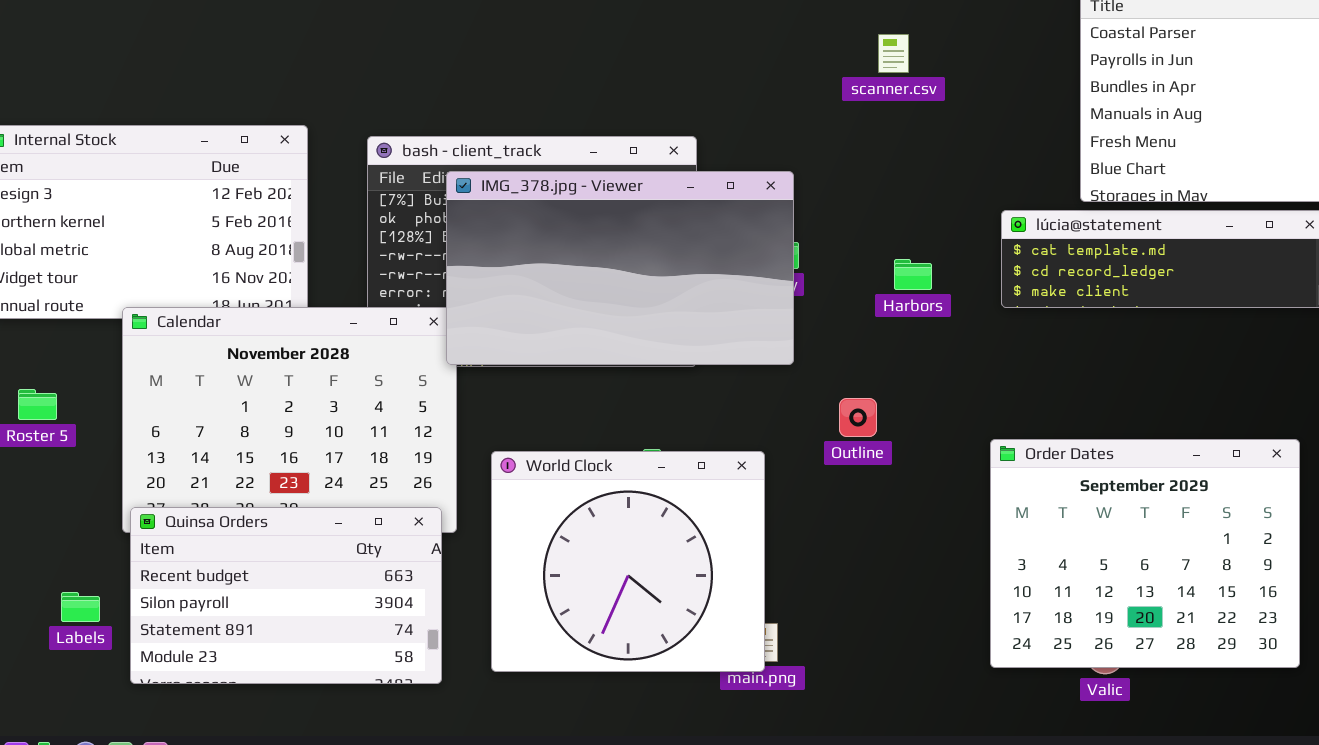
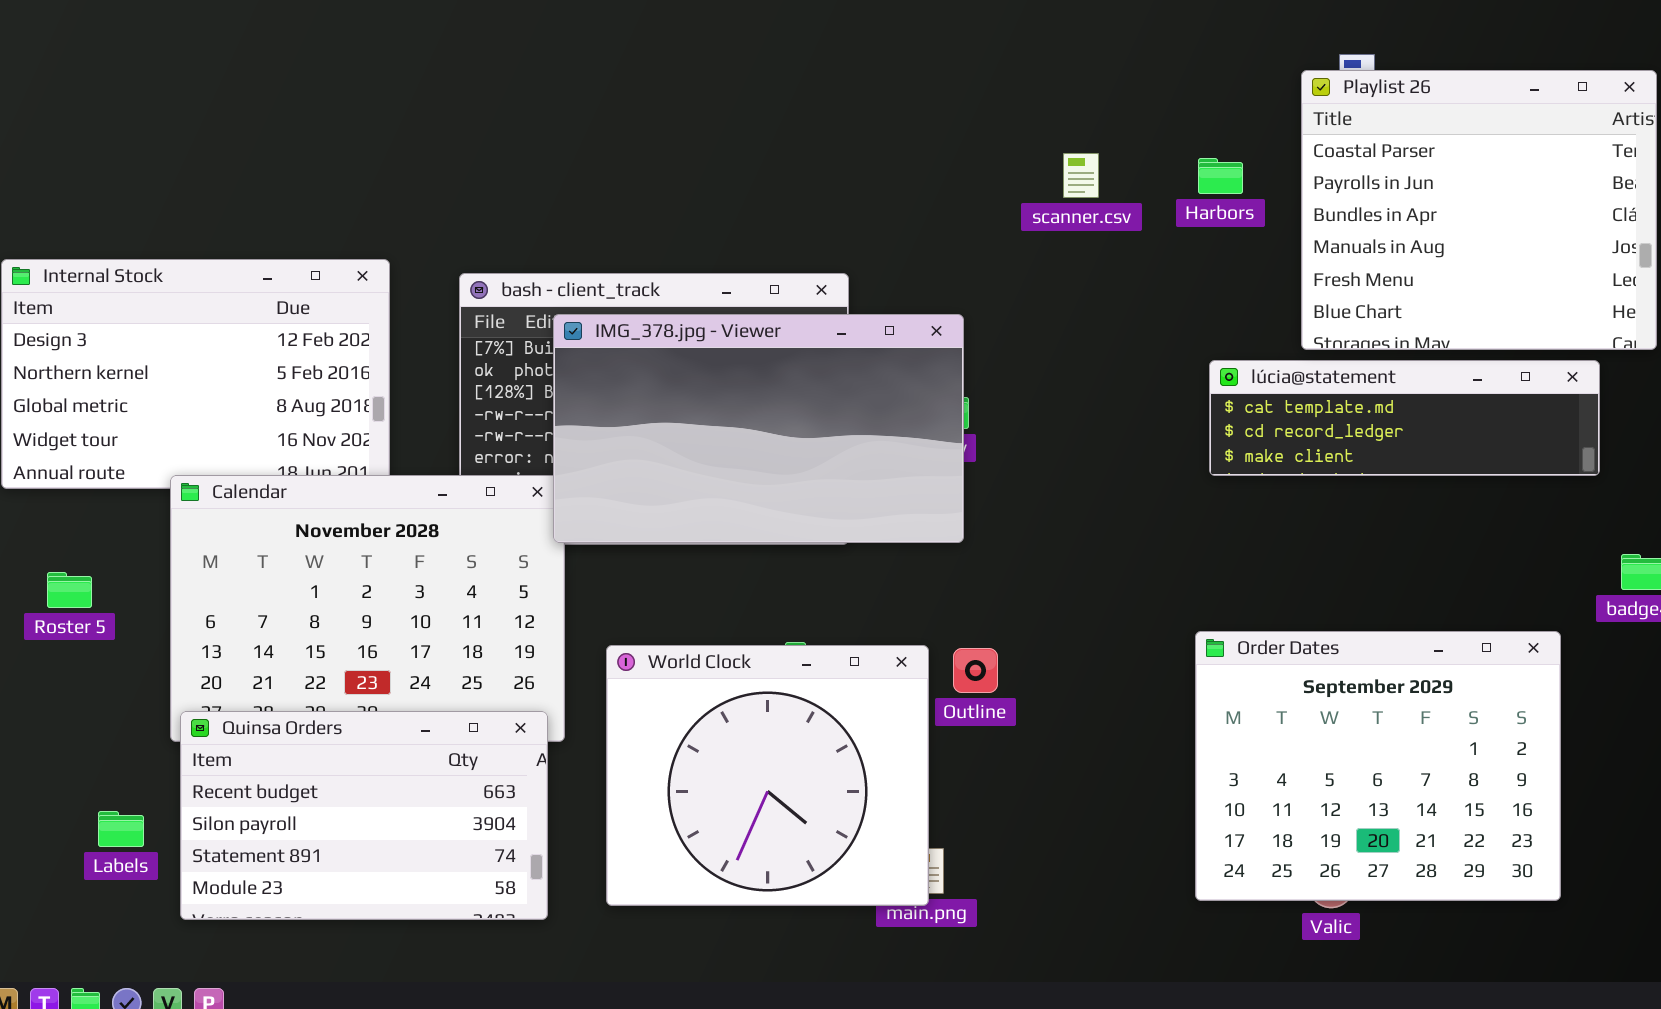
Harbors: [894,259,932,290] -> [1198,158,1243,194], moved
Outline: [839,398,877,437] -> [953,648,998,693], moved

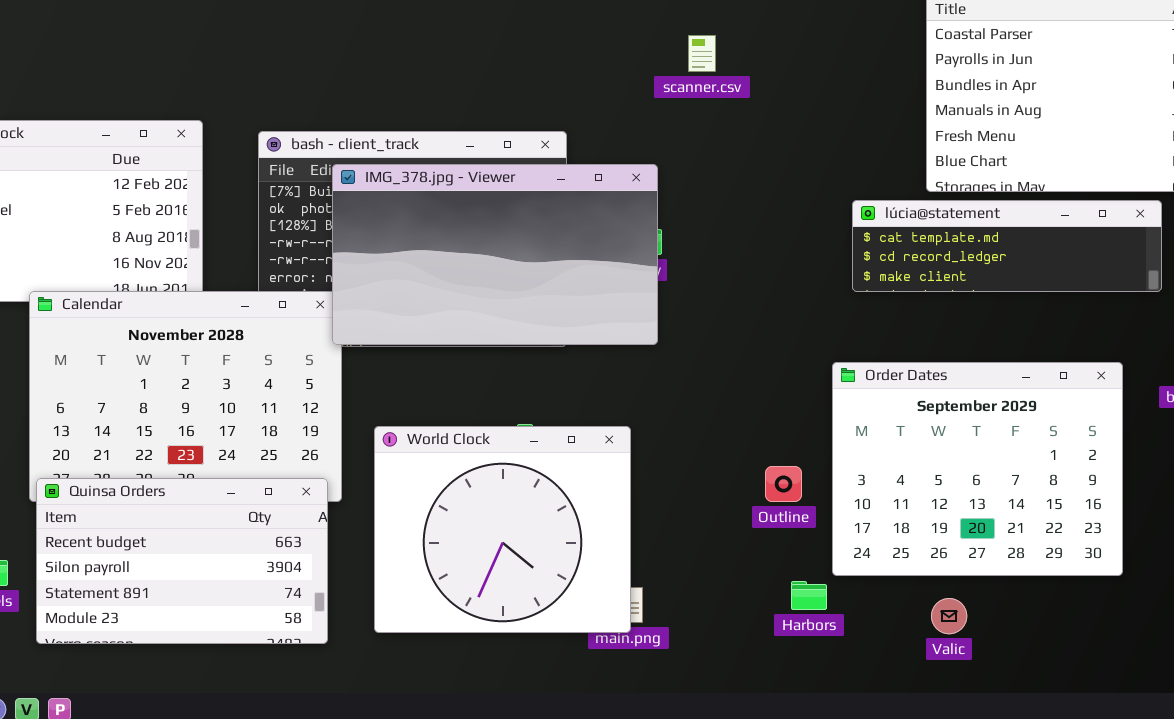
scanner.csv: [1063,153,1099,198] -> [688,35,716,72], moved
Harbors: [1198,158,1243,194] -> [791,581,827,610], moved
Order Dates: [1195,631,1561,901] -> [832,362,1123,576], moved
Outline: [953,648,998,693] -> [765,466,802,502], moved

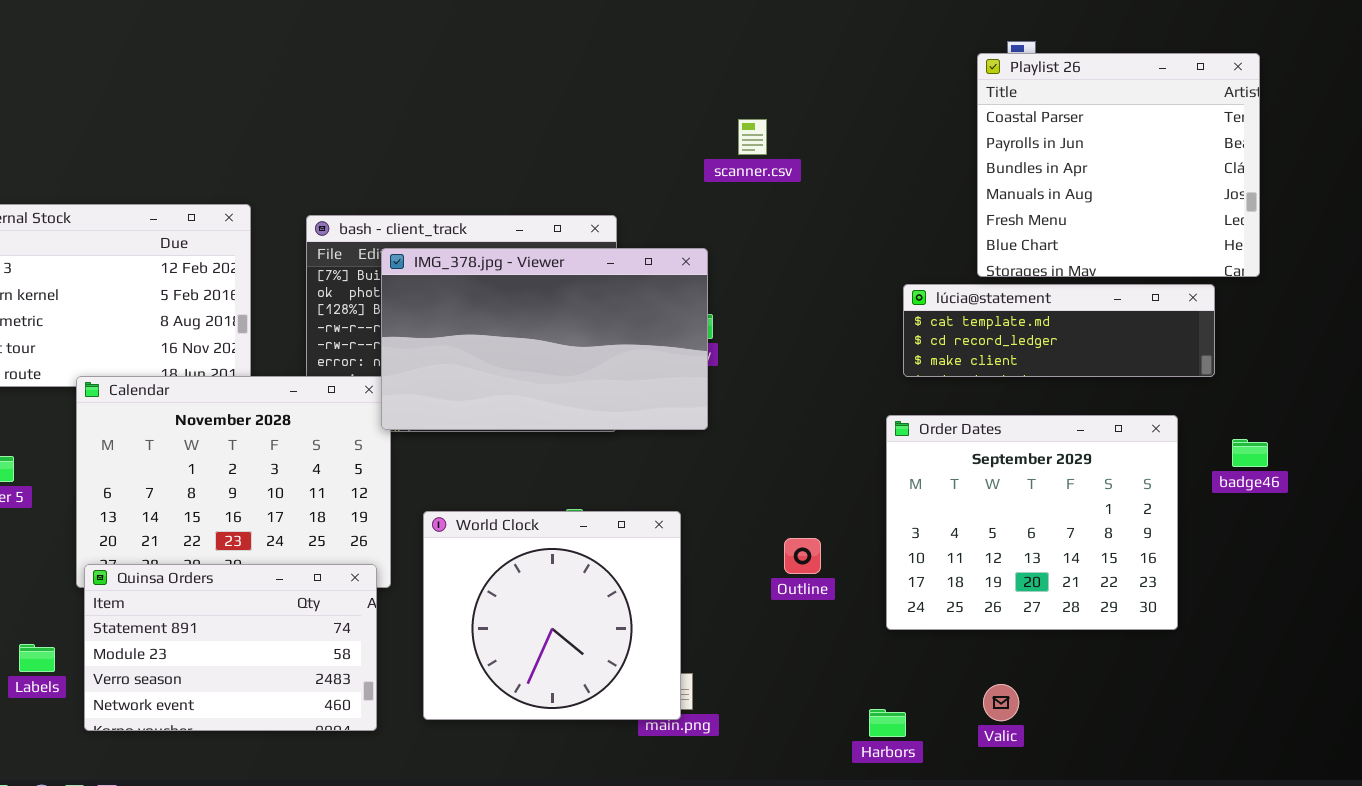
Order Dates: [832,362,1123,576] -> [886,415,1178,630], moved
Outline: [765,466,802,502] -> [784,538,821,574], moved
Quinsa Orders: [36,478,328,644] -> [84,564,377,731], scrolled down 2 rows
Harbors: [791,581,827,610] -> [869,709,906,737], moved

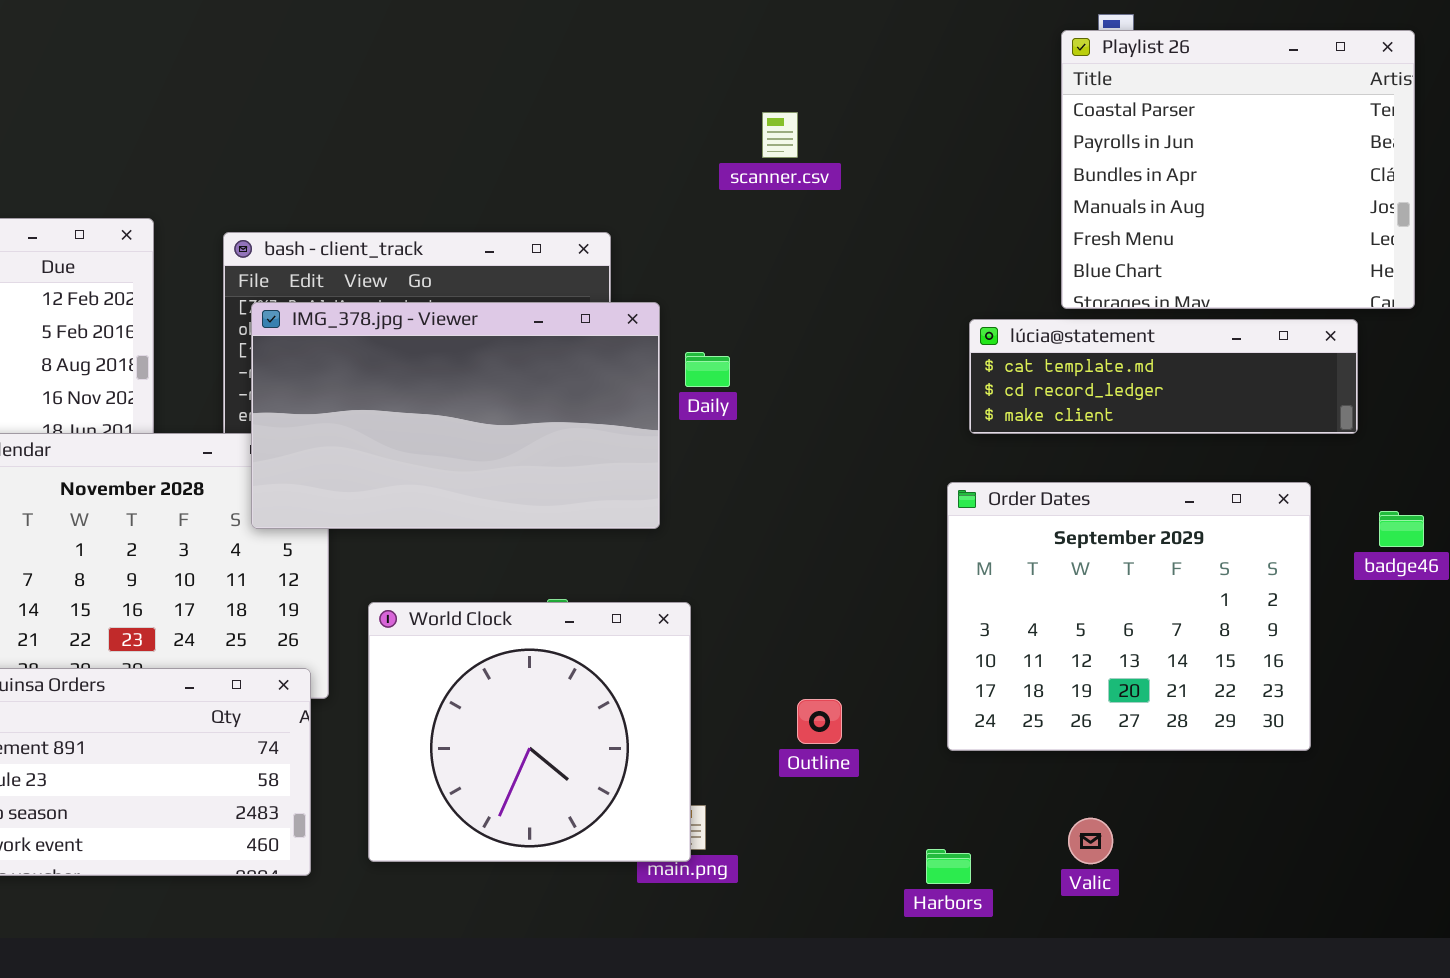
IMG_378.jpg - Viewer: [381,248,708,430] -> [251,302,660,529], moved
Outline: [784,538,821,574] -> [797,699,842,744], moved

